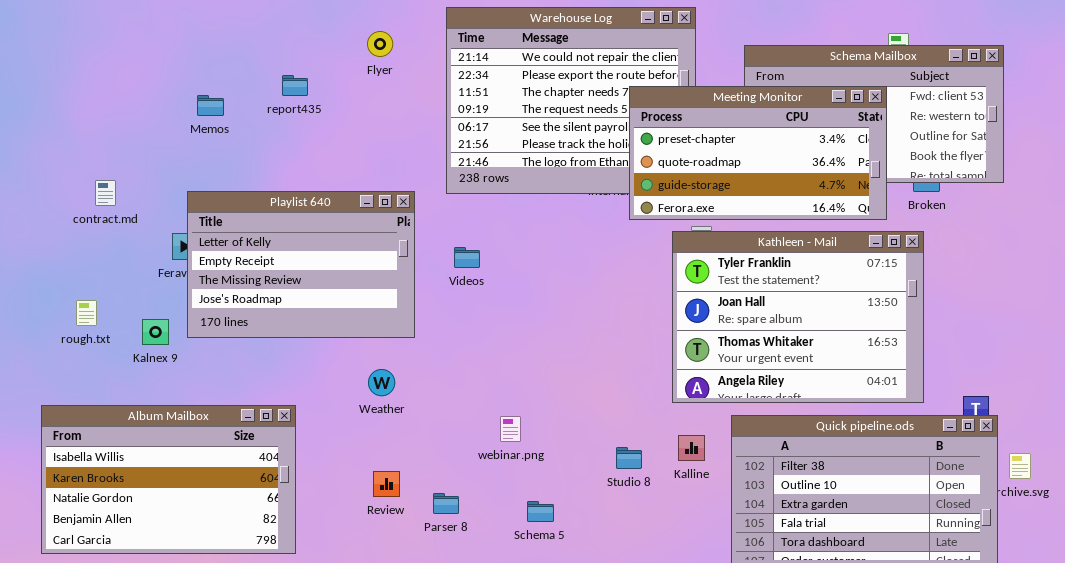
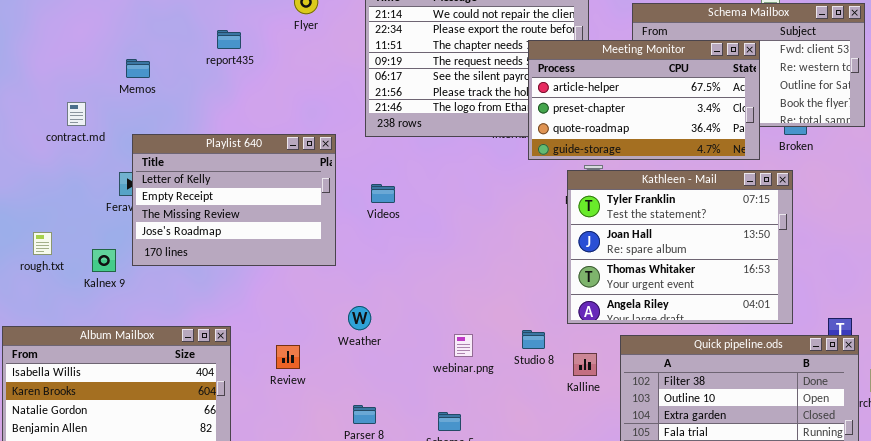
Meeting Monitor: [629,86,887,220] -> [528,40,760,160], scrolled up 1 row
Memos: [197,95,224,116] -> [126,59,150,78], moved
contract.md: [95,180,116,206] -> [67,102,86,126], moved
Weather: [368,369,395,396] -> [348,306,371,330], moved
webinar.png: [500,416,521,442] -> [454,334,473,357], moved
Studio 8: [616,447,642,469] -> [522,330,545,349], moved
Review: [373,471,400,497] -> [276,345,300,369], moved

